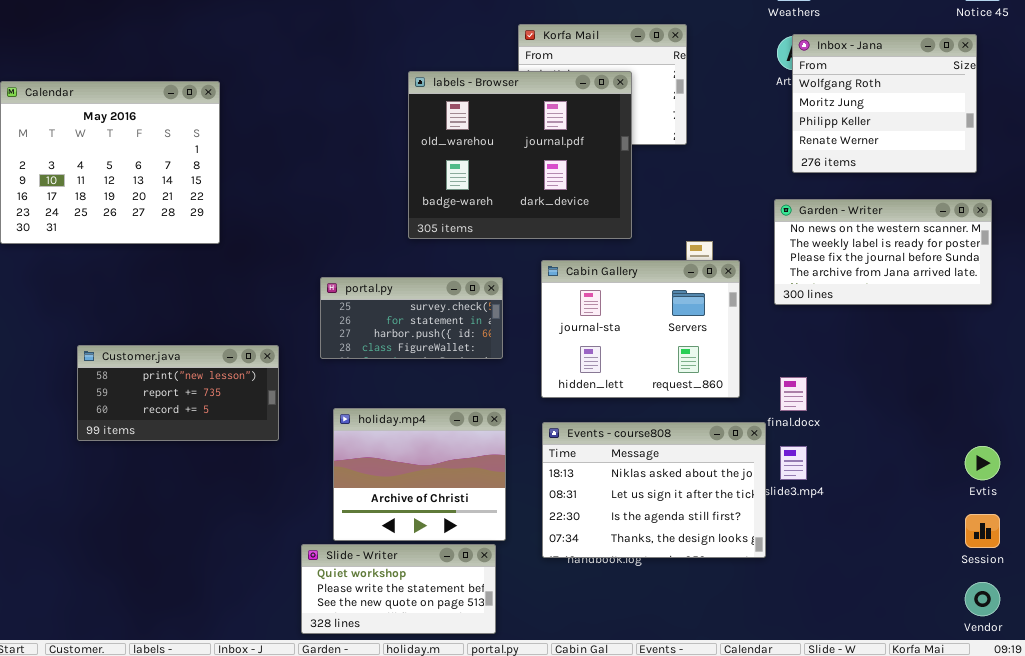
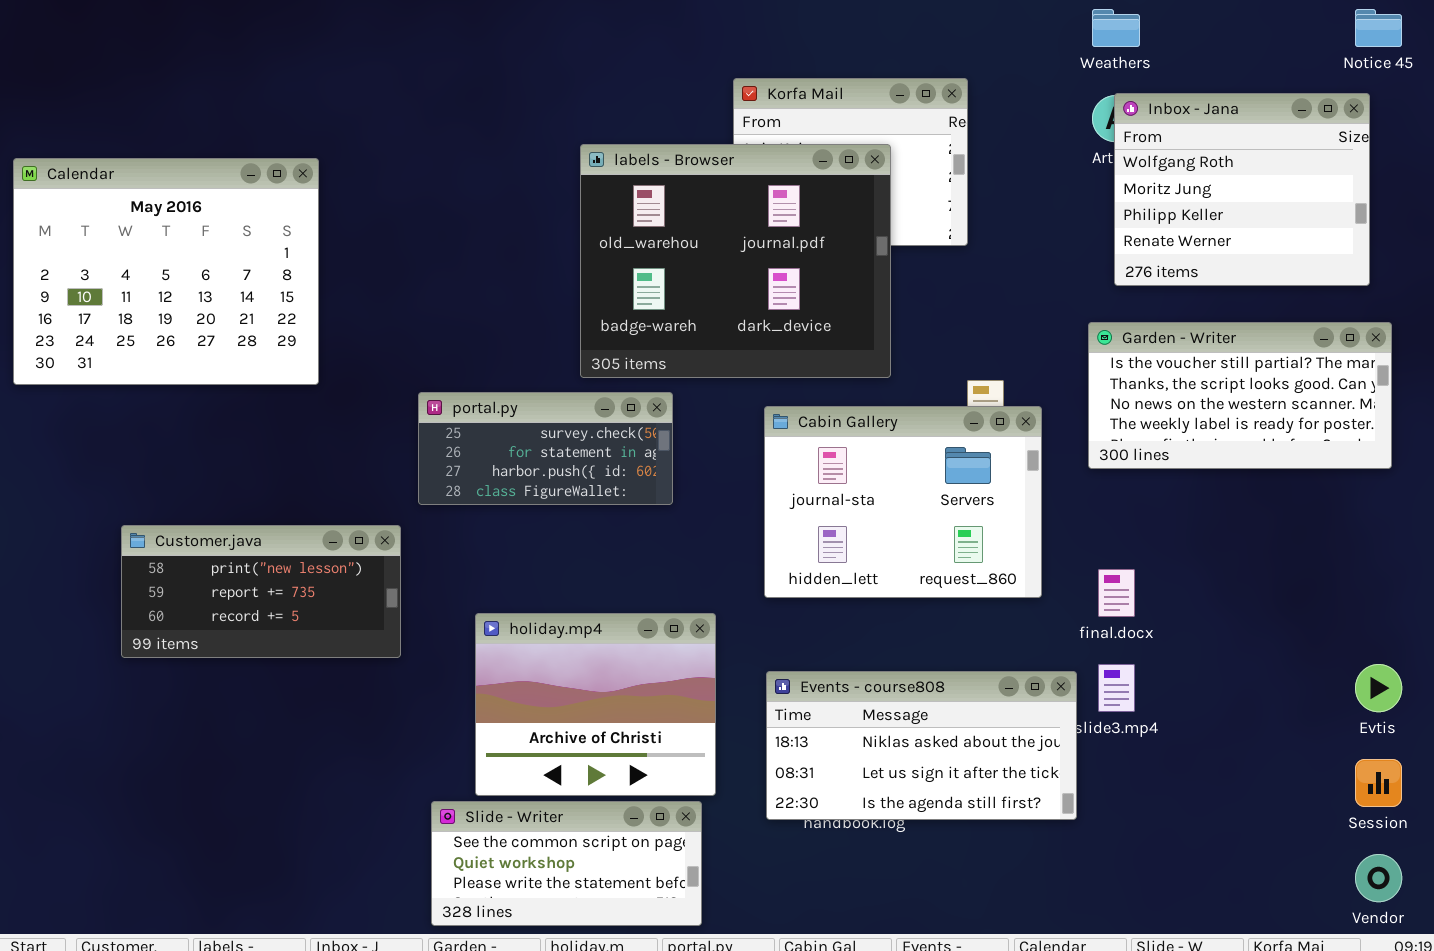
Garden - Writer: [774,199,992,305] -> [1088,322,1392,469], scrolled up 2 rows
portal.py: [320,277,503,359] -> [418,392,673,505], moved
Events - course808: [542,422,766,558] -> [766,671,1077,820], resized
Slide - Writer: [301,544,496,634] -> [431,801,702,926], scrolled up 1 row

